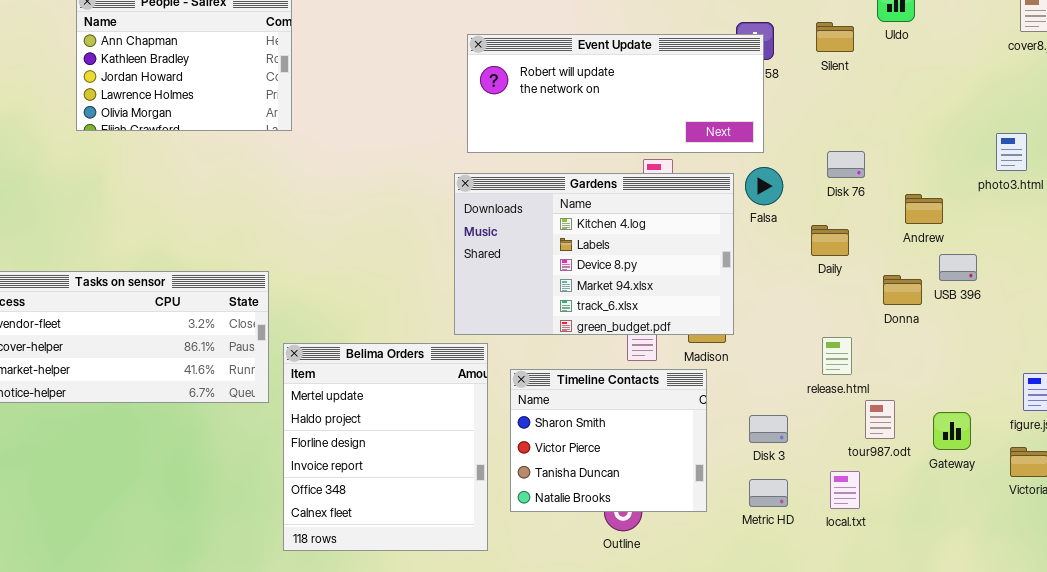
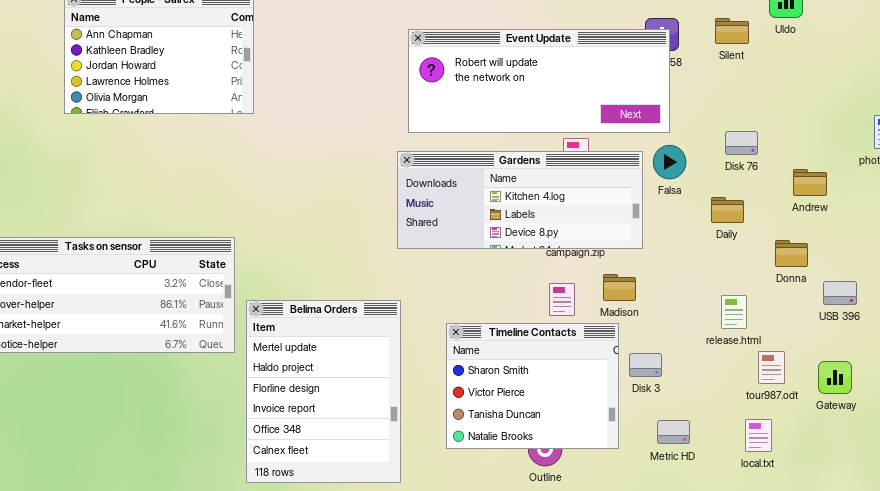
Gardens: [454,173,734,335] -> [397,151,643,249], resized
USB 396: [939,254,977,281] -> [823,281,857,305], moved
Belima Orders: [283,343,488,551] -> [246,300,401,483], resized
Disk 3: [749,415,788,443] -> [629,353,662,377], moved
local.txt: [830,471,860,509] -> [745,419,772,452], moved

